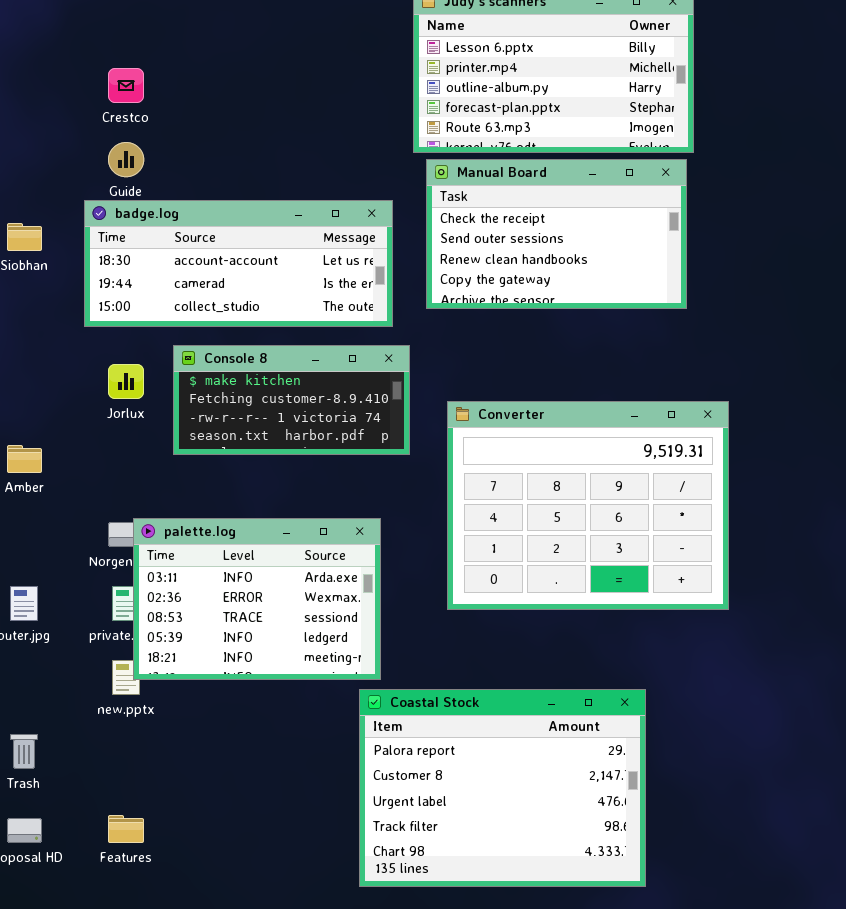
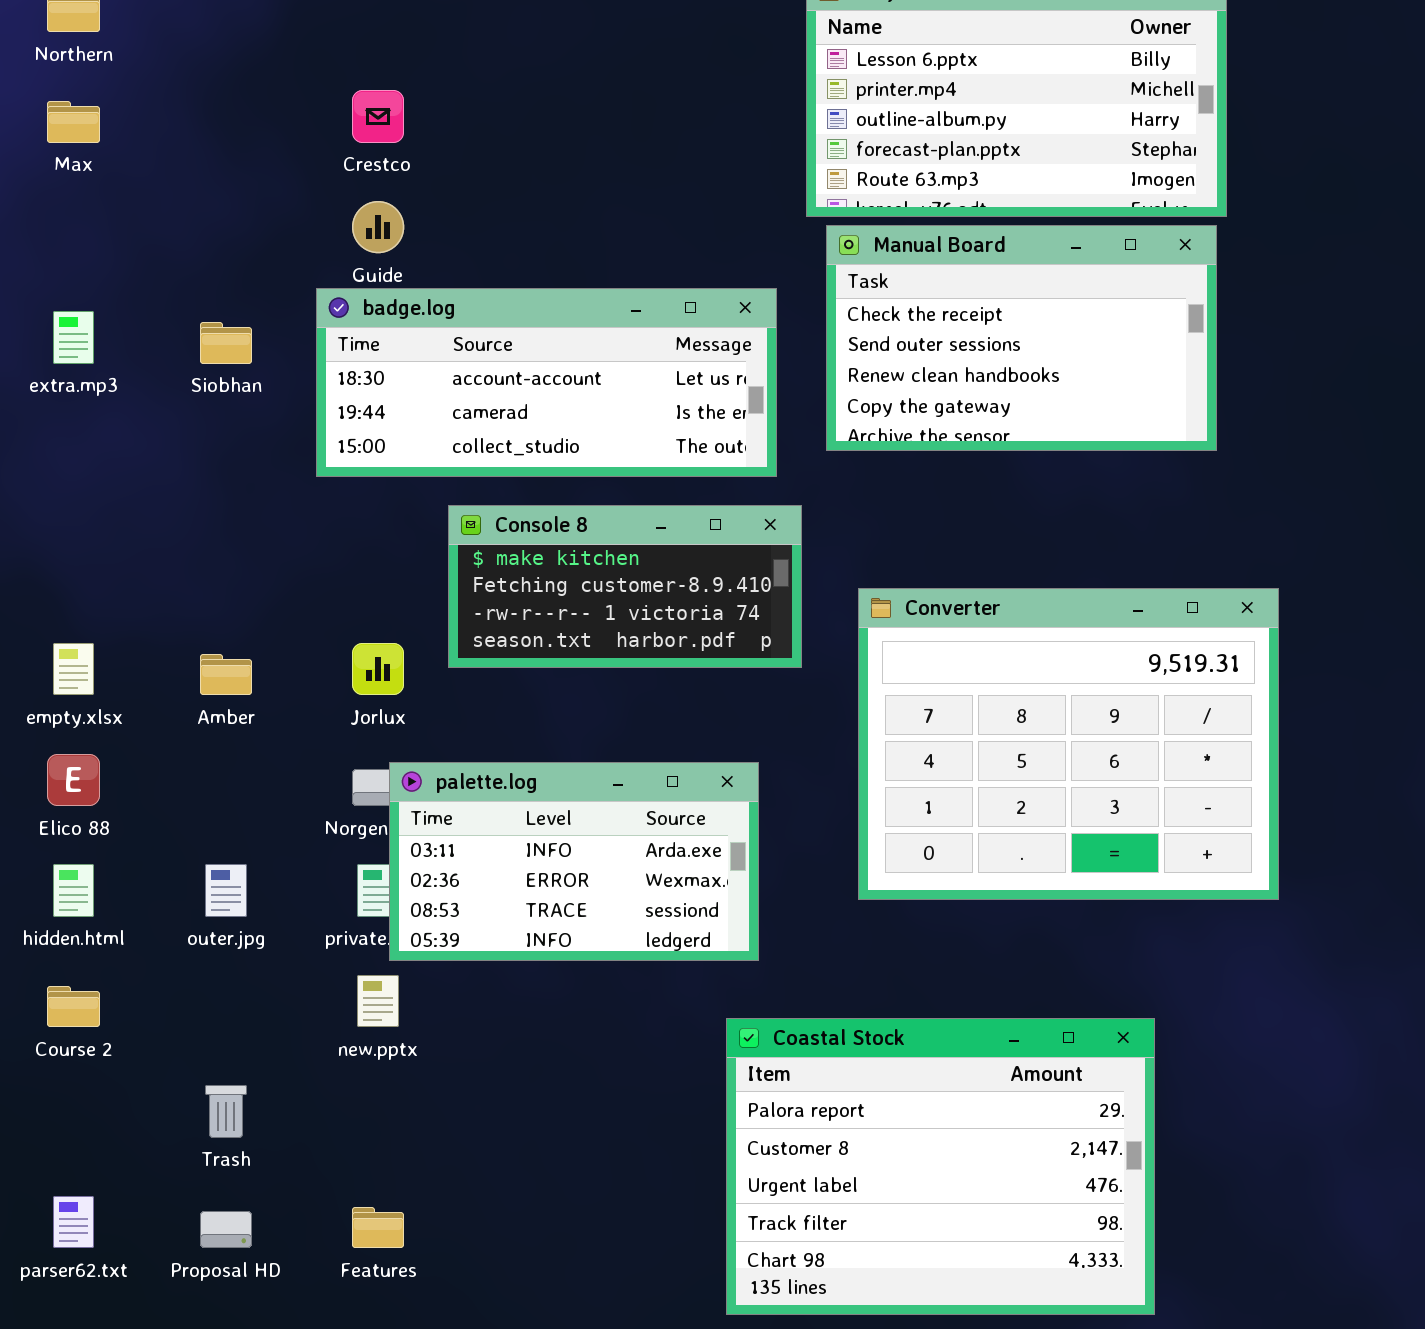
Jorlux: [108,364,144,399] -> [352,643,404,695], moved
palette.log: [133,518,381,680] -> [389,762,759,961], resized

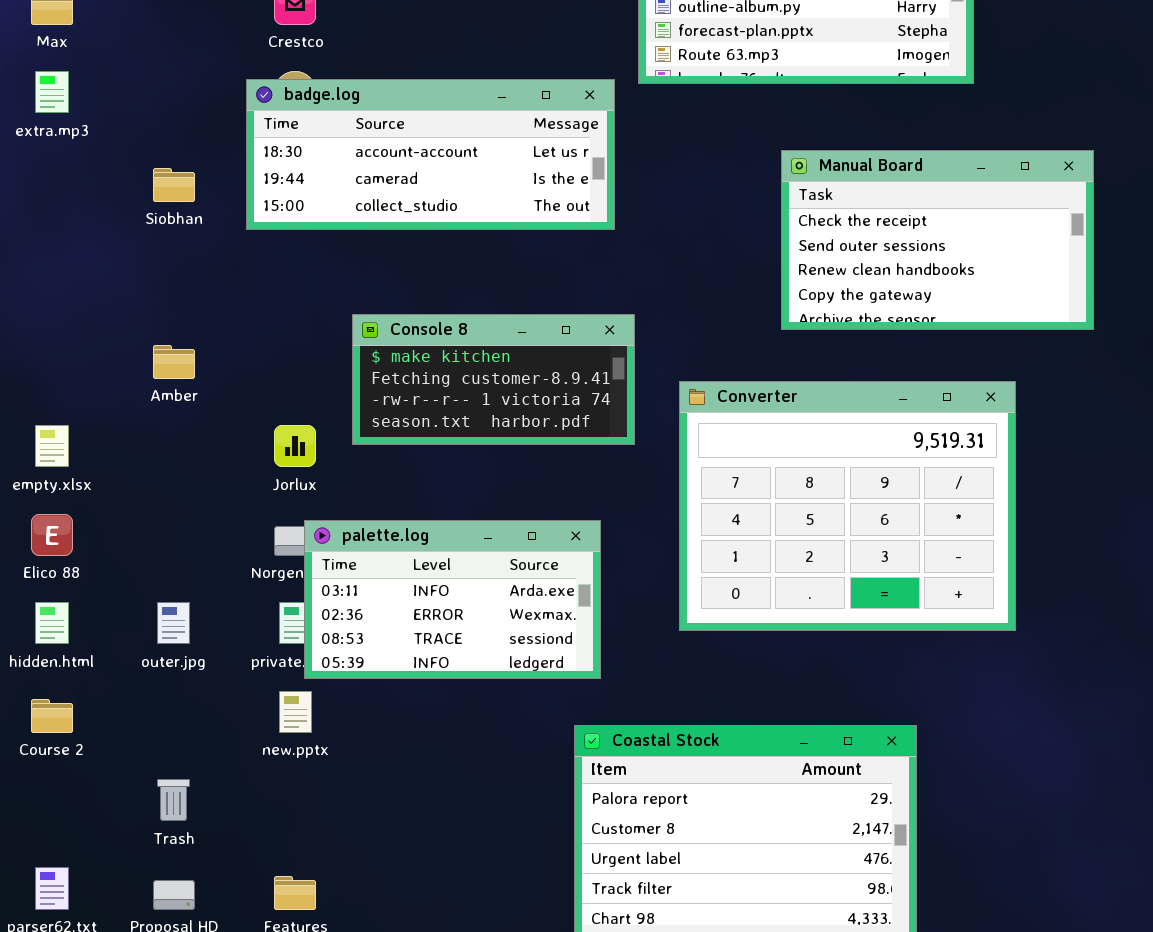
Manual Board: [826,225,1217,451] -> [781,150,1094,330], moved
badge.log: [316,288,777,477] -> [246,79,615,230], moved
extra.mp3: [53,311,94,364] -> [35,71,69,113], moved
Amber: [200,654,252,695] -> [153,345,195,379], moved

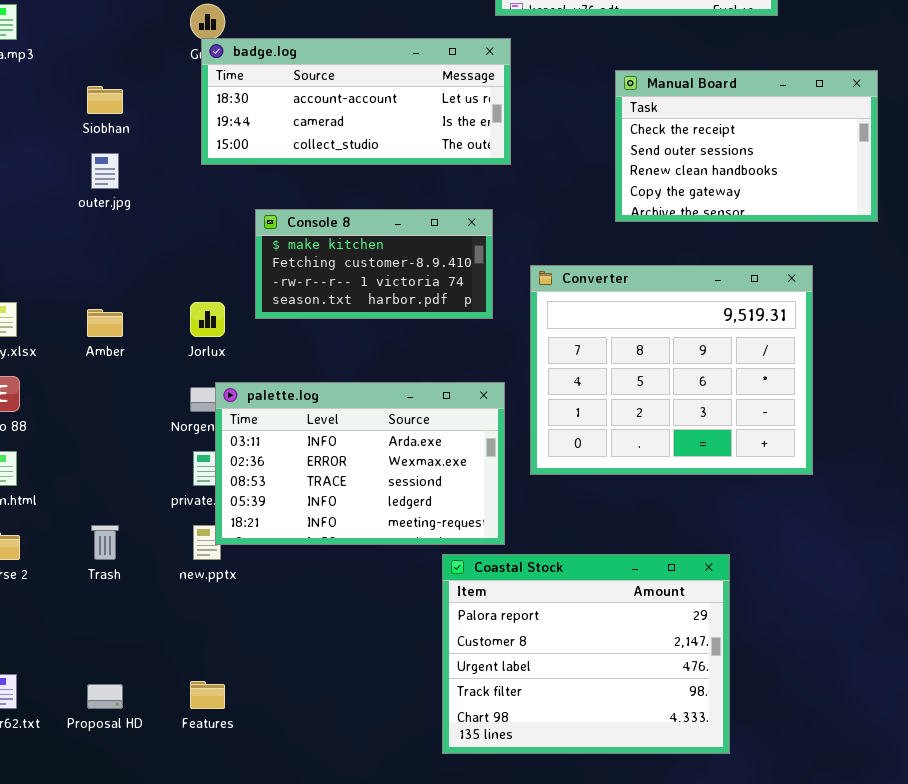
badge.log: [246,79,615,230] -> [201,38,511,165], moved
Amber: [153,345,195,379] -> [87,309,123,337], moved
palette.log: [304,520,601,679] -> [215,382,505,545], resized
outer.jpg: [157,602,190,644] -> [91,153,119,189], moved
Trash: [157,779,190,821] -> [91,525,119,560], moved

